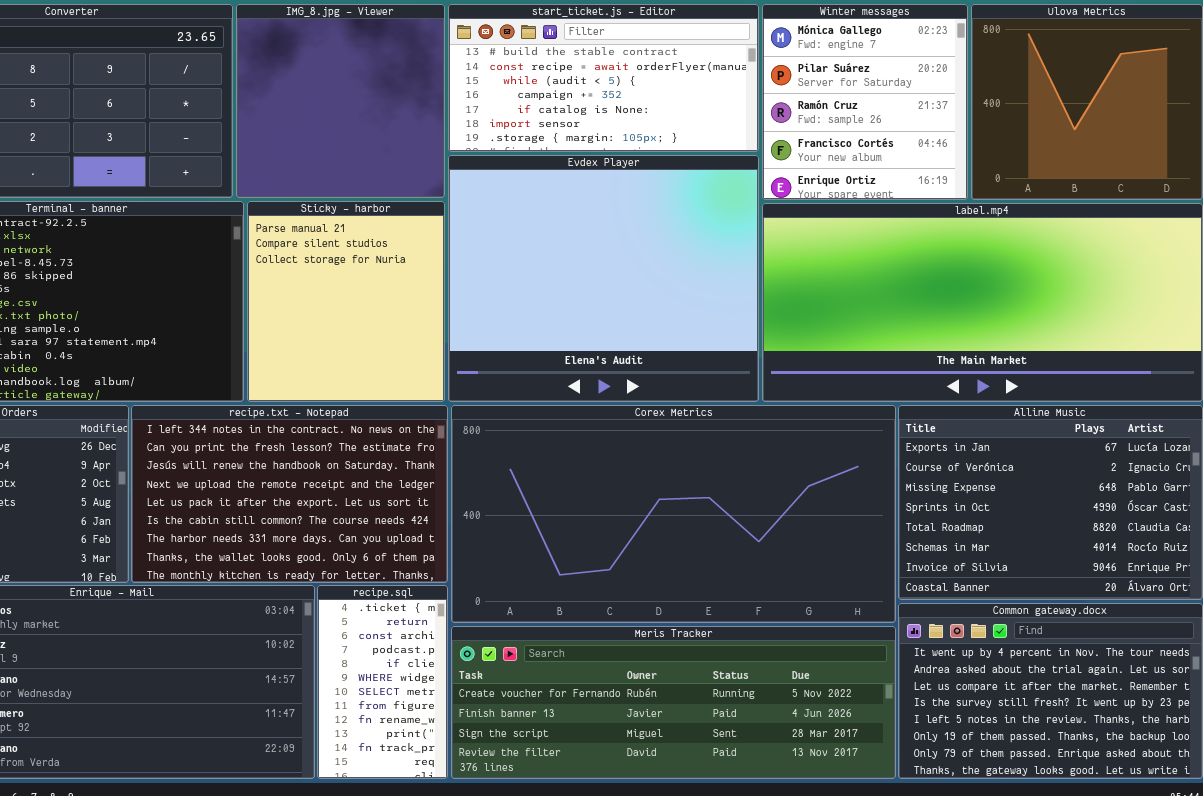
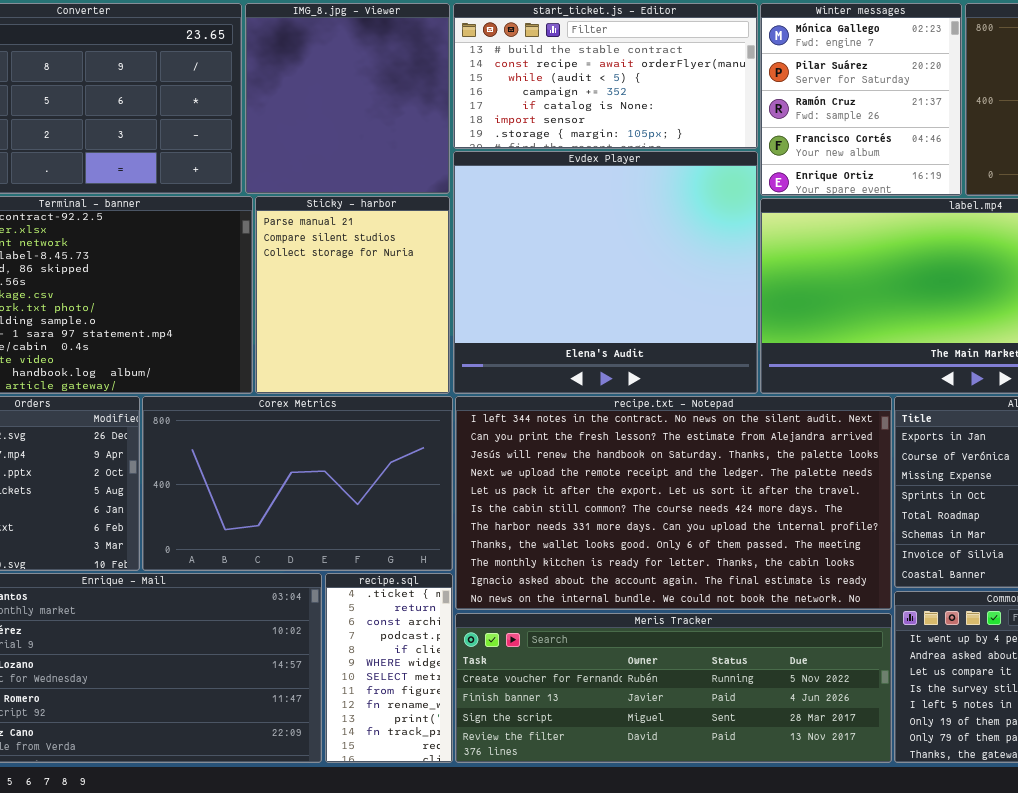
recipe.txt - Notepad: [131,405,448,583] -> [455,396,892,610], moved, resized
Corex Metrics: [451,405,896,623] -> [142,396,453,571], moved, resized

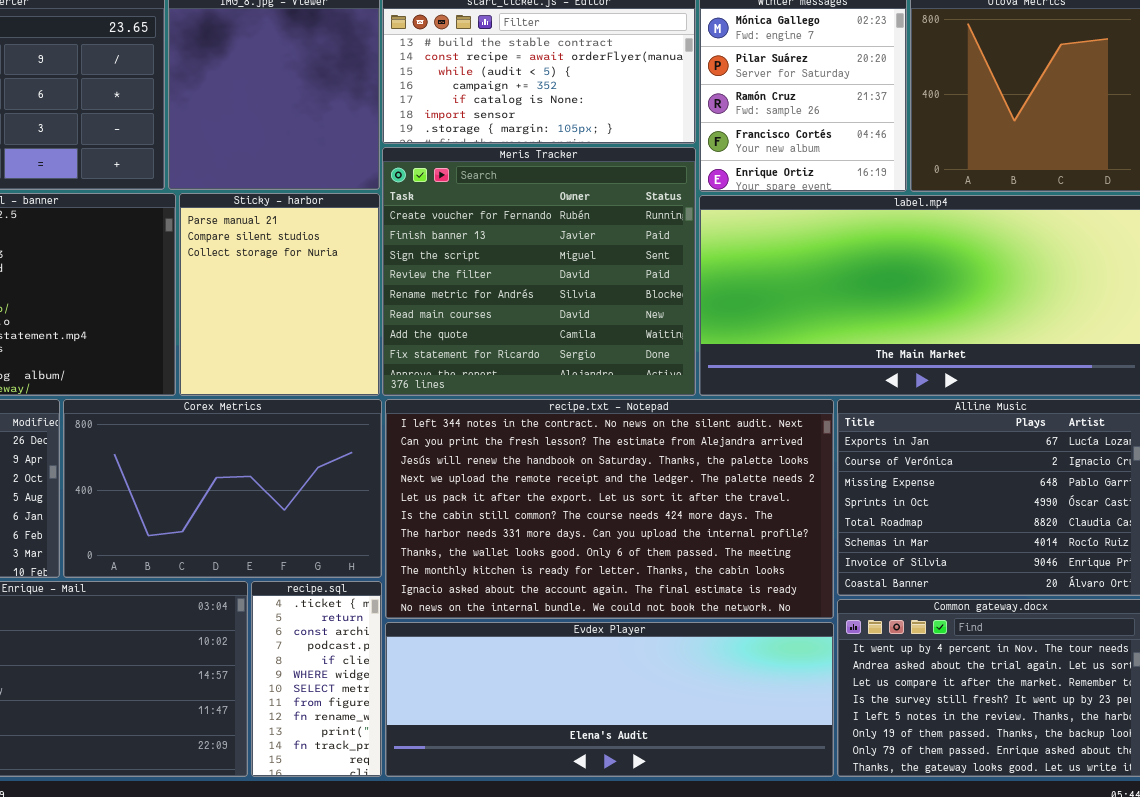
Evdex Player: [453,151,758,394] -> [385,622,834,777], moved, resized
Meris Tracker: [455,613,892,763] -> [382,147,696,396], moved, resized

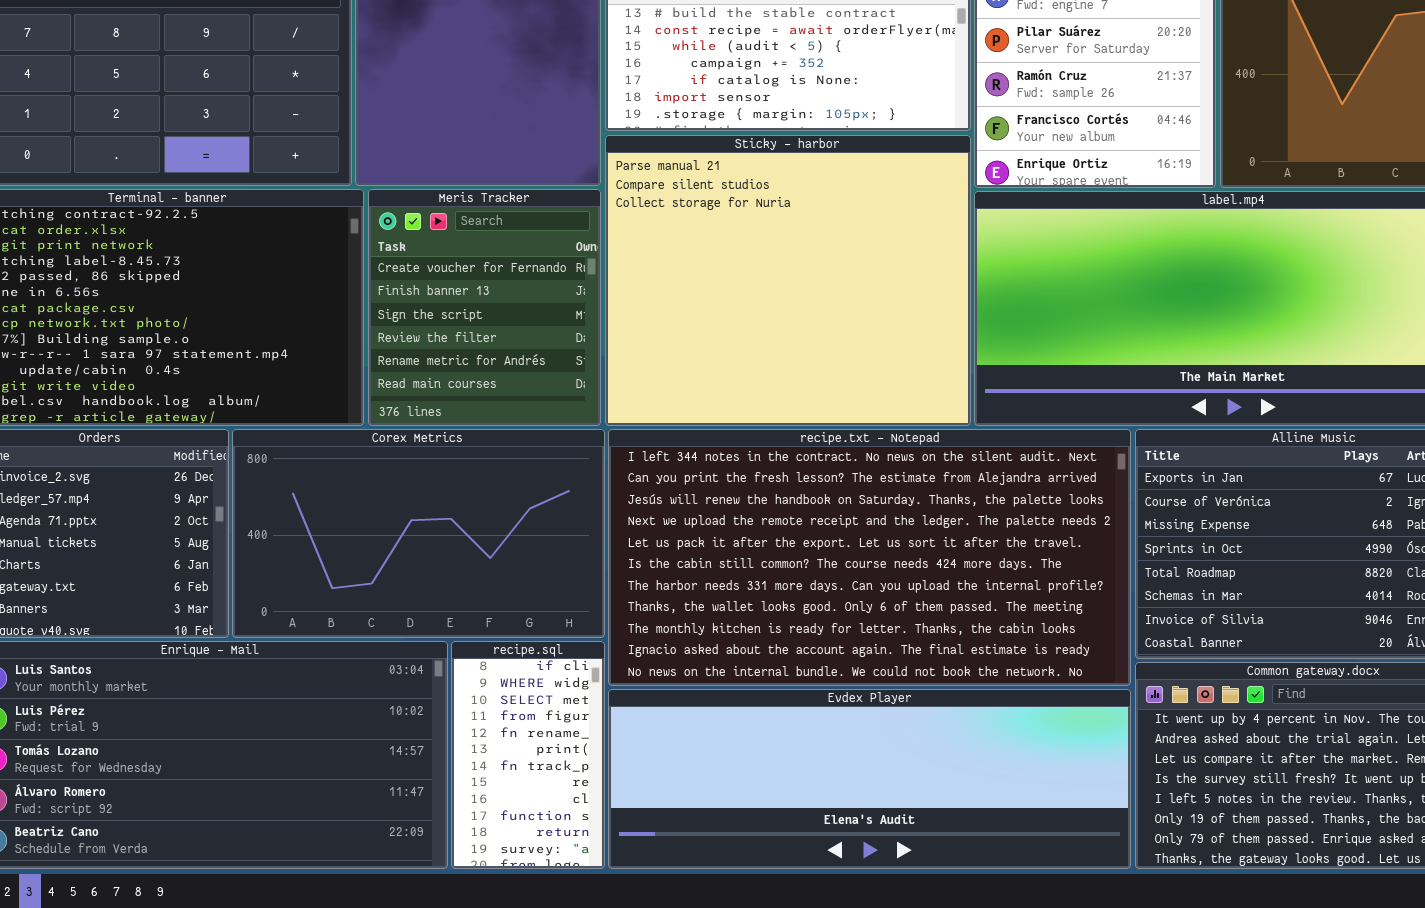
Meris Tracker: [382,147,696,396] -> [368,189,601,426], moved, resized
Sticky - harbor: [179,193,380,396] -> [605,135,971,426], moved, resized
recipe.sql: [251,581,382,777] -> [451,641,605,869], scrolled down 4 rows

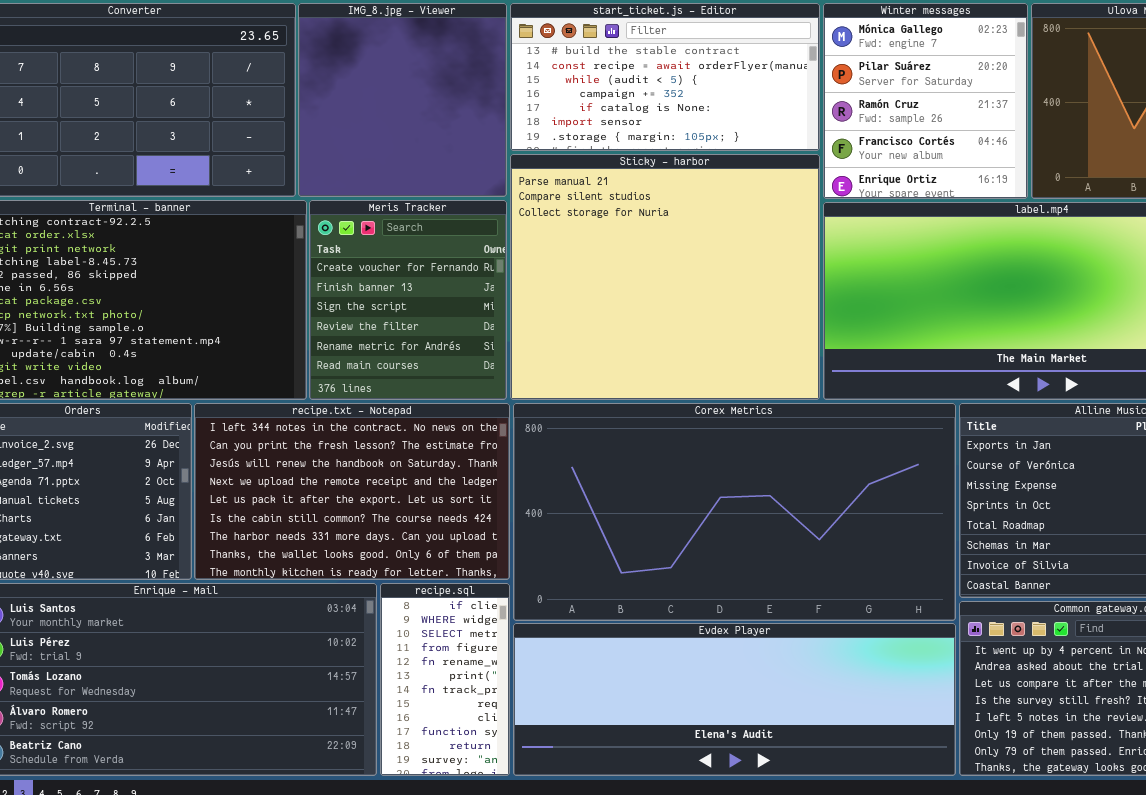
Corex Metrics: [232,429,605,638] -> [513,403,956,621], moved, resized
recipe.txt - Notepad: [608,429,1131,686] -> [194,403,510,580], moved, resized

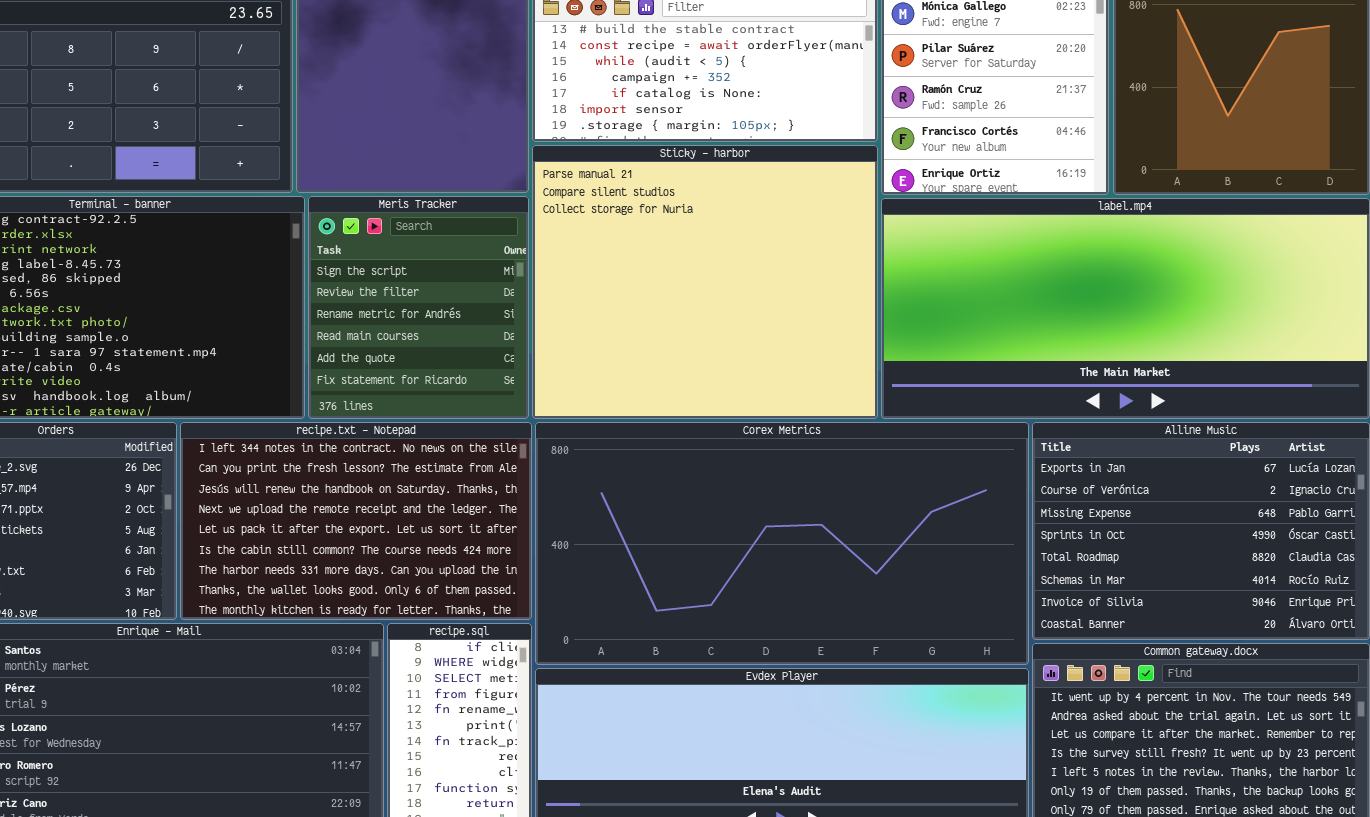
Meris Tracker: [309,200,507,400] -> [308,196,529,419], scrolled down 2 rows

